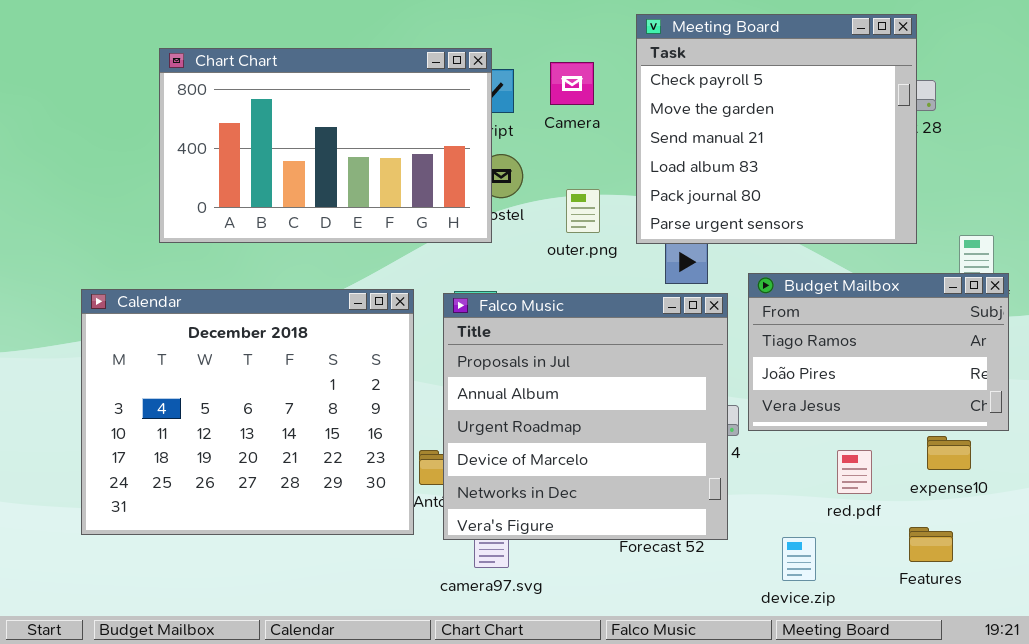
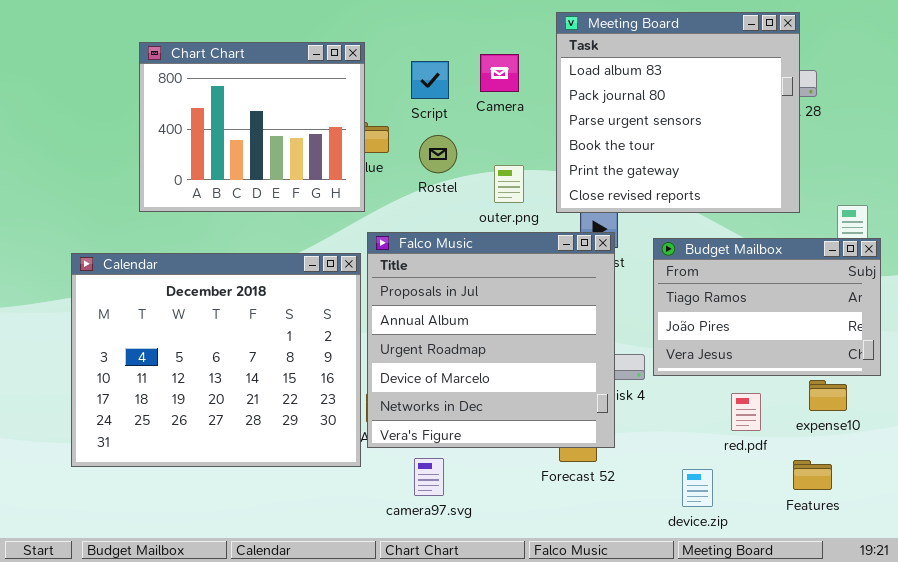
Meeting Board: [636,14,917,244] -> [556,12,800,213], scrolled down 3 rows
Chart Chart: [159,48,492,243] -> [139,42,365,212], resized
Falco Music: [443,293,728,540] -> [367,232,615,448], moved

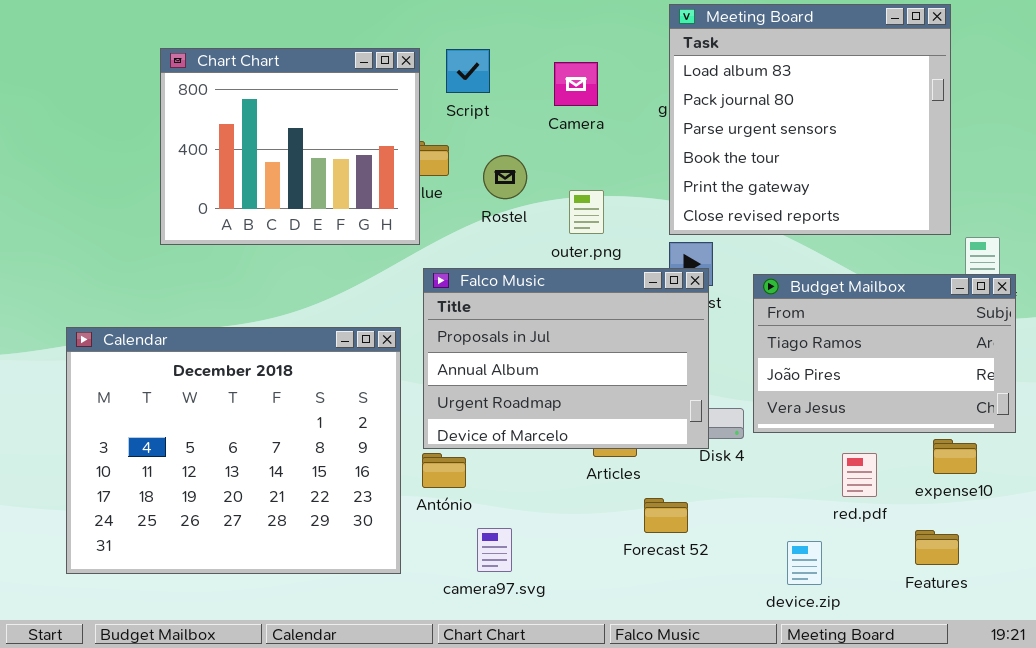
Meeting Board: [556,12,800,213] -> [669,4,951,235], moved
Script: [411,61,449,99] -> [446,49,490,93], moved
Falco Music: [367,232,615,448] -> [423,268,709,449], resized
Calendar: [71,253,361,467] -> [66,327,401,574], moved

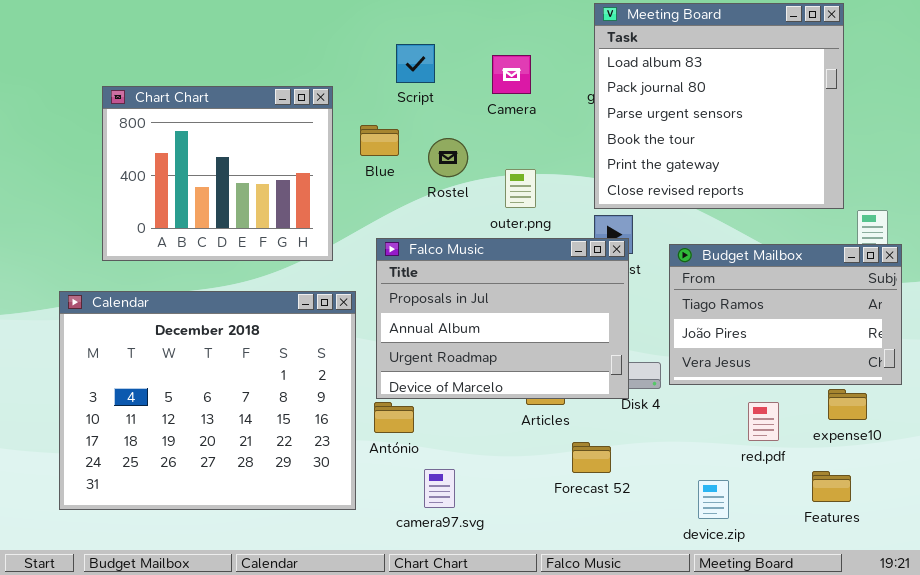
Chart Chart: [160,48,420,245] -> [102,86,333,261], moved

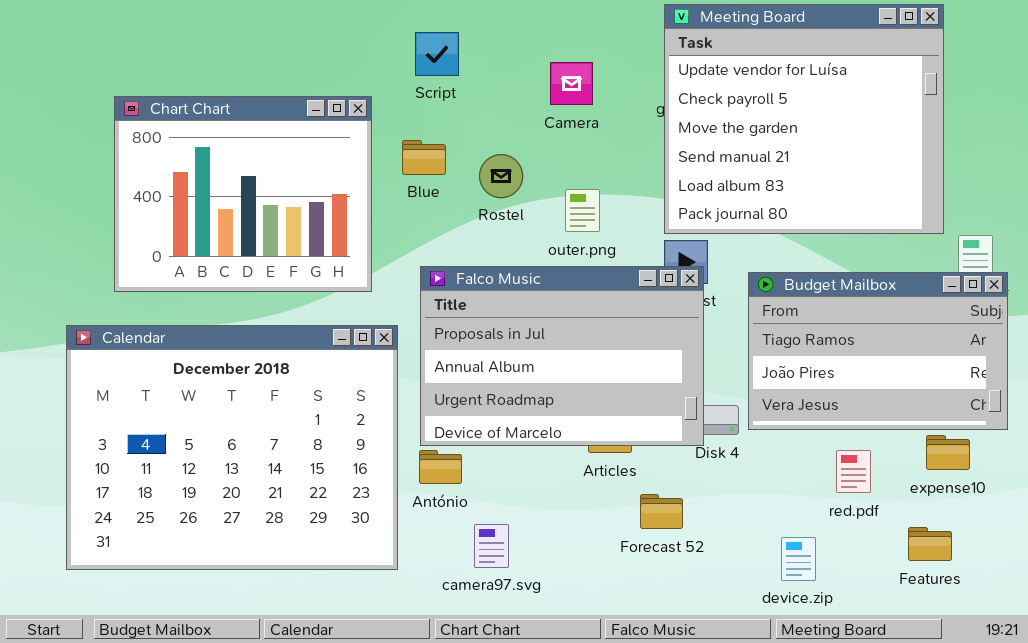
Meeting Board: [594,3,844,209] -> [664,4,944,234], scrolled up 4 rows
Script: [396,44,435,83] -> [415,32,459,76], moved

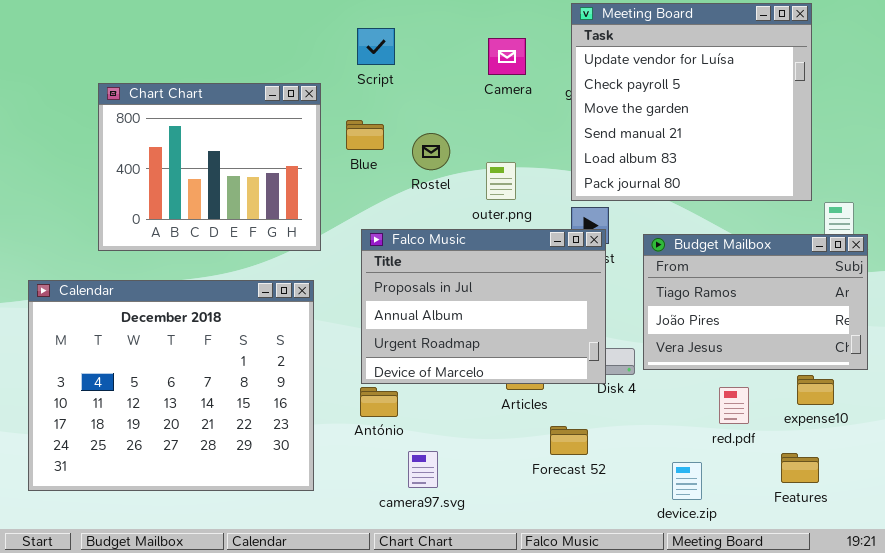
Camera: [550,62,593,105] -> [488,38,526,75], moved
Calendar: [66,325,398,570] -> [28,280,314,491], moved

